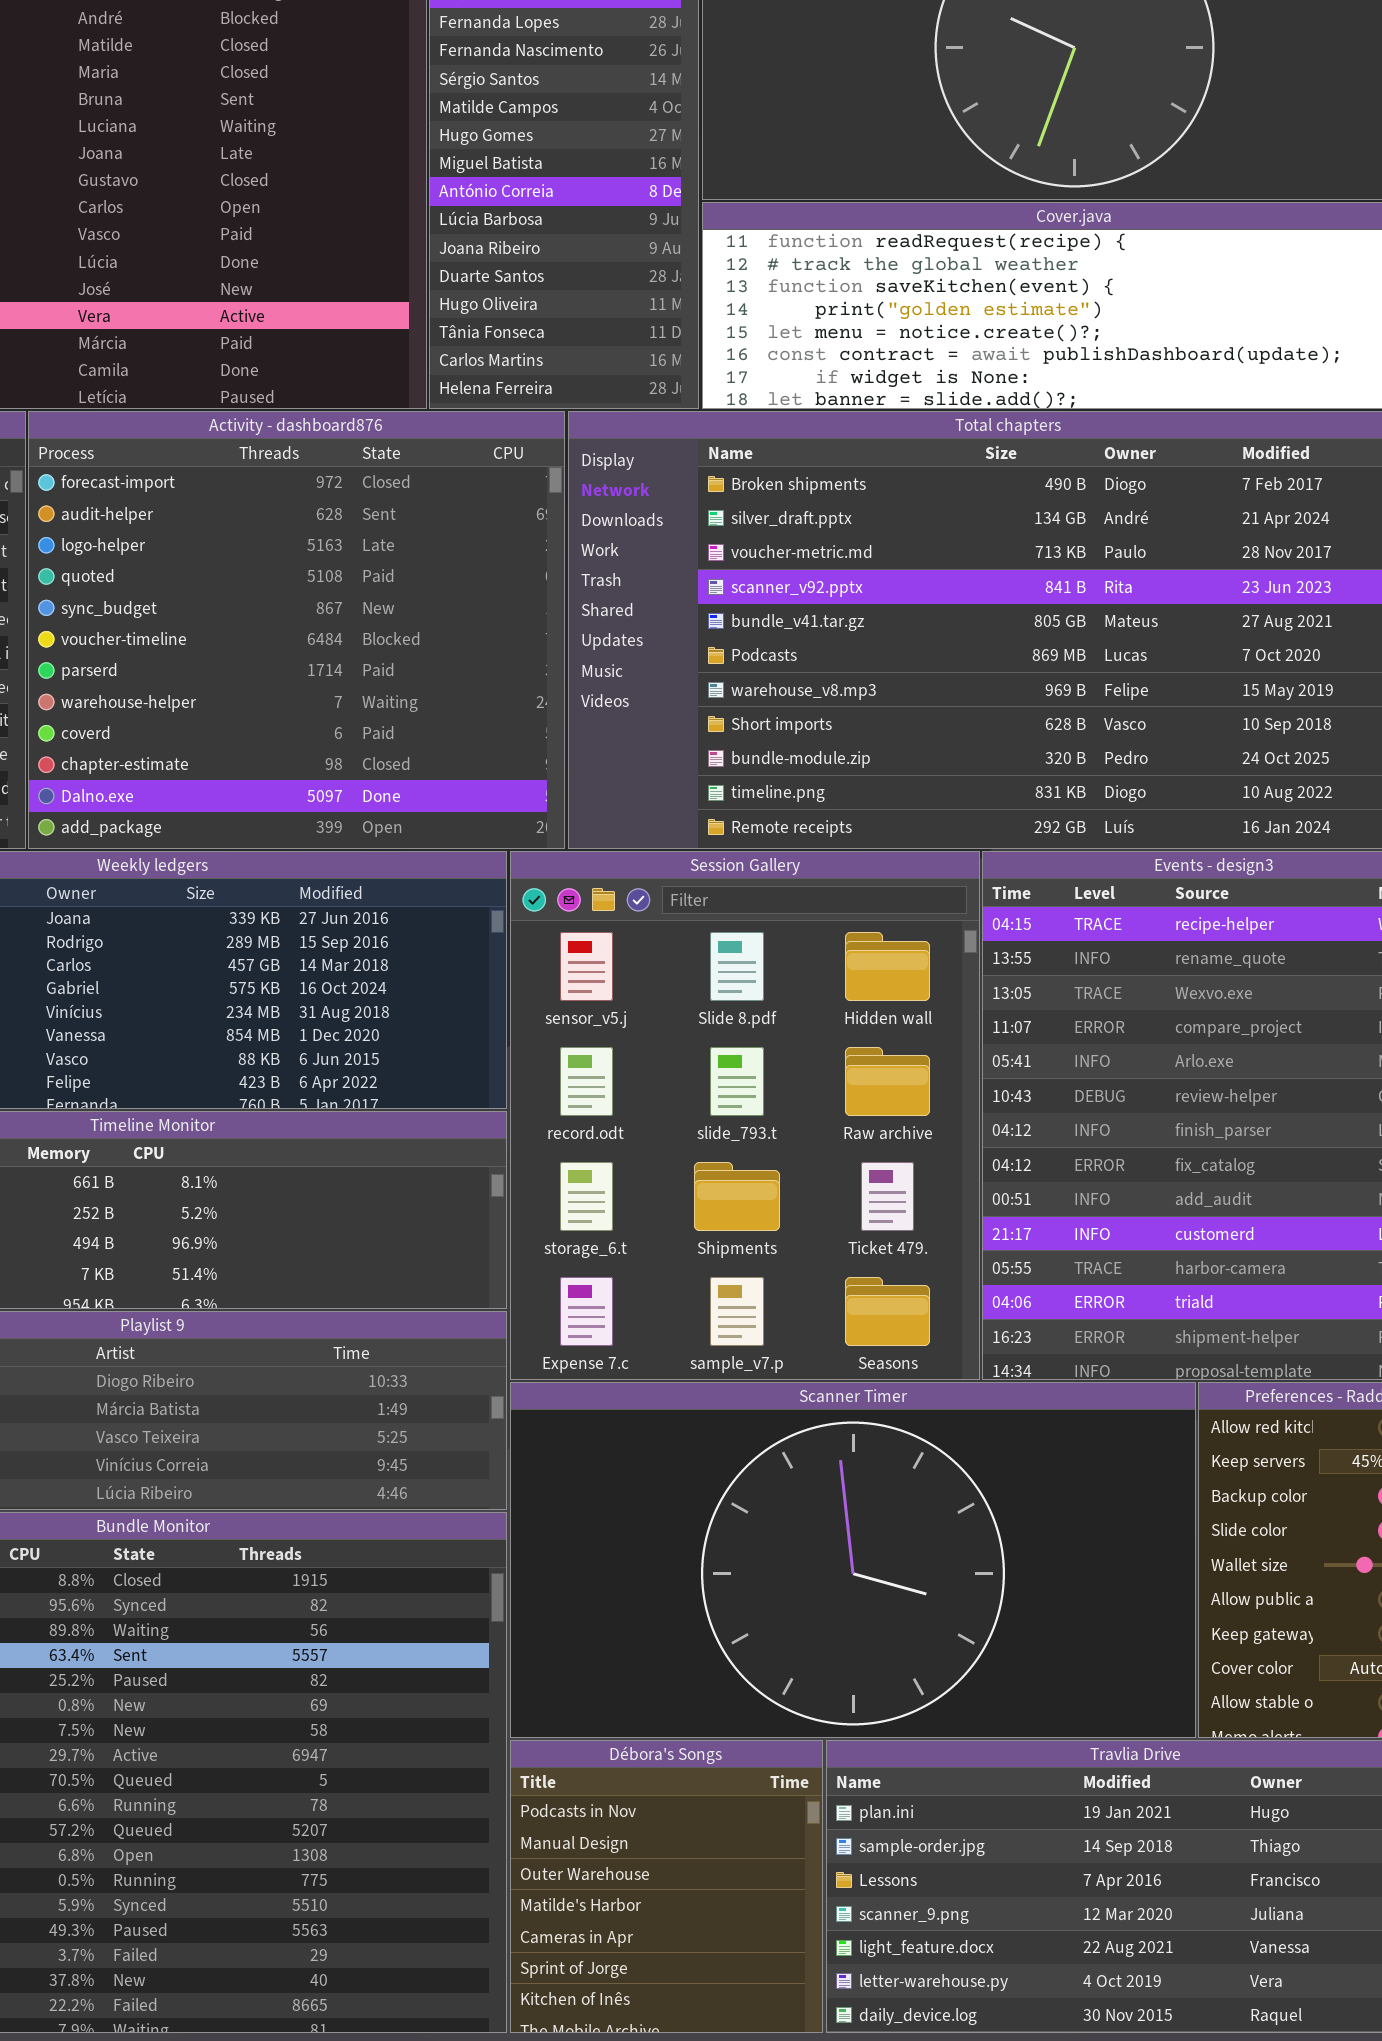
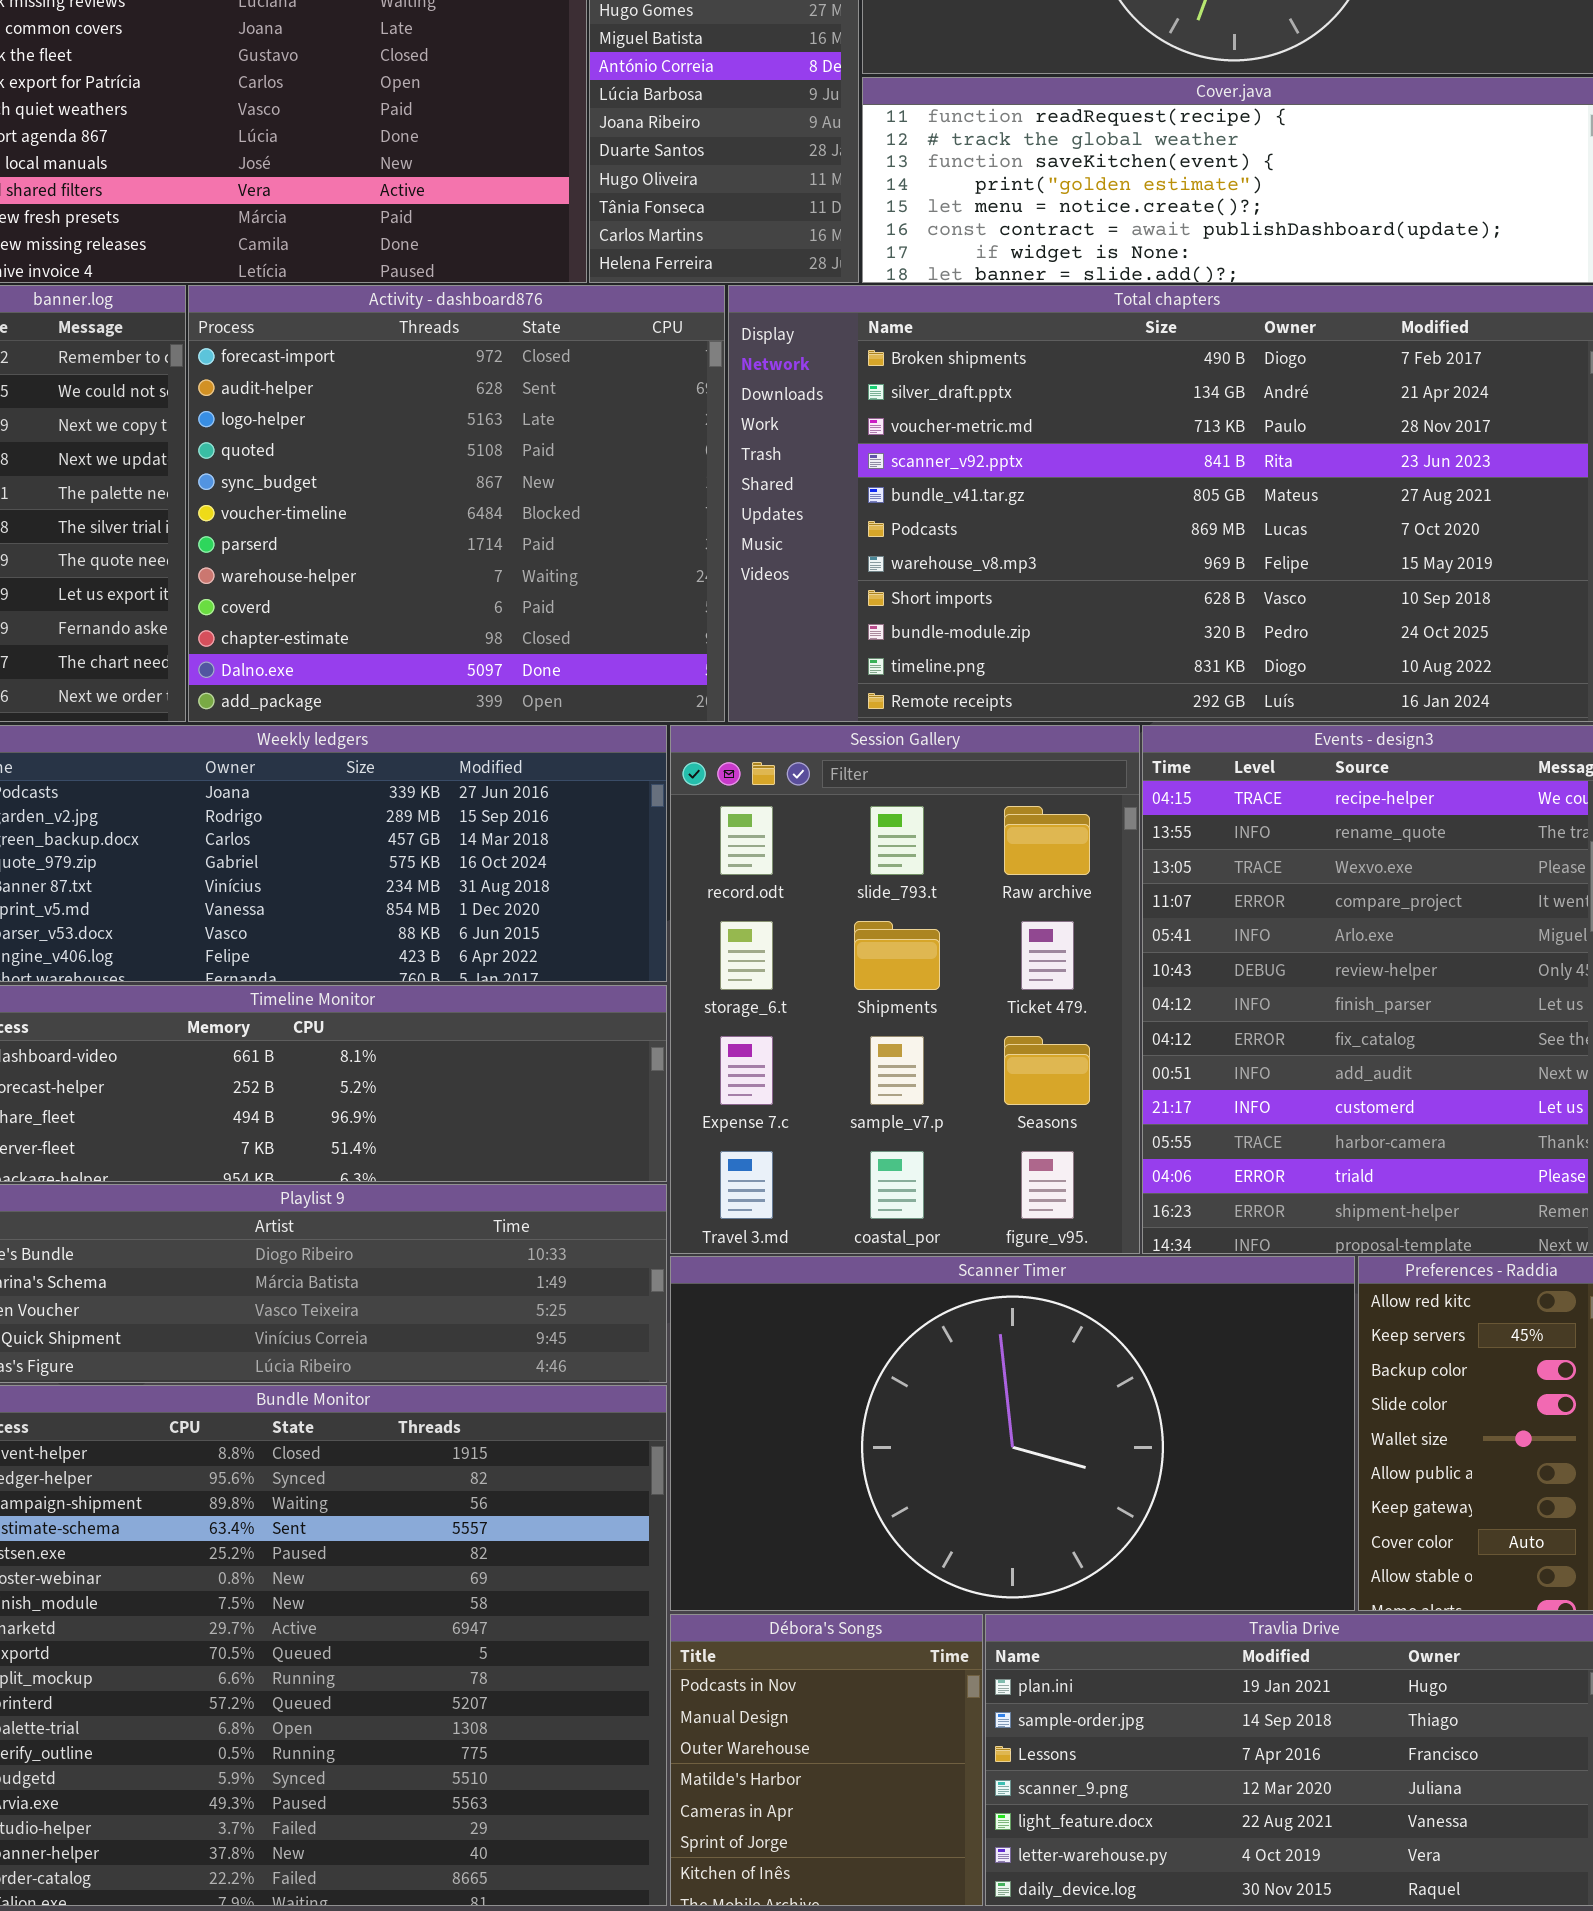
Session Gallery: [510,851,980,1380] -> [670,725,1140,1254], scrolled down 1 row

